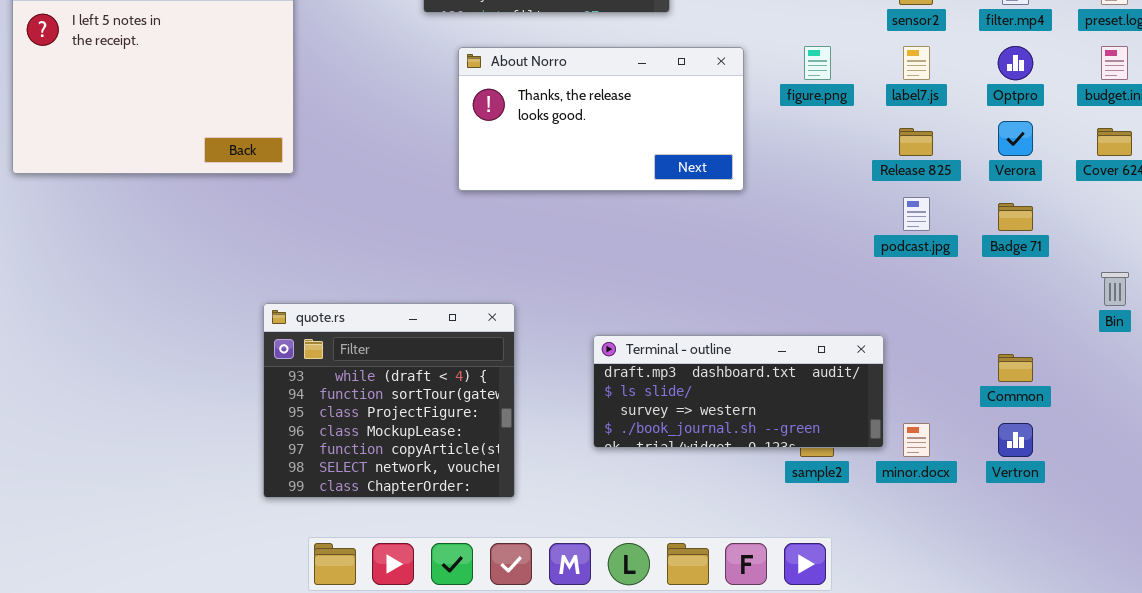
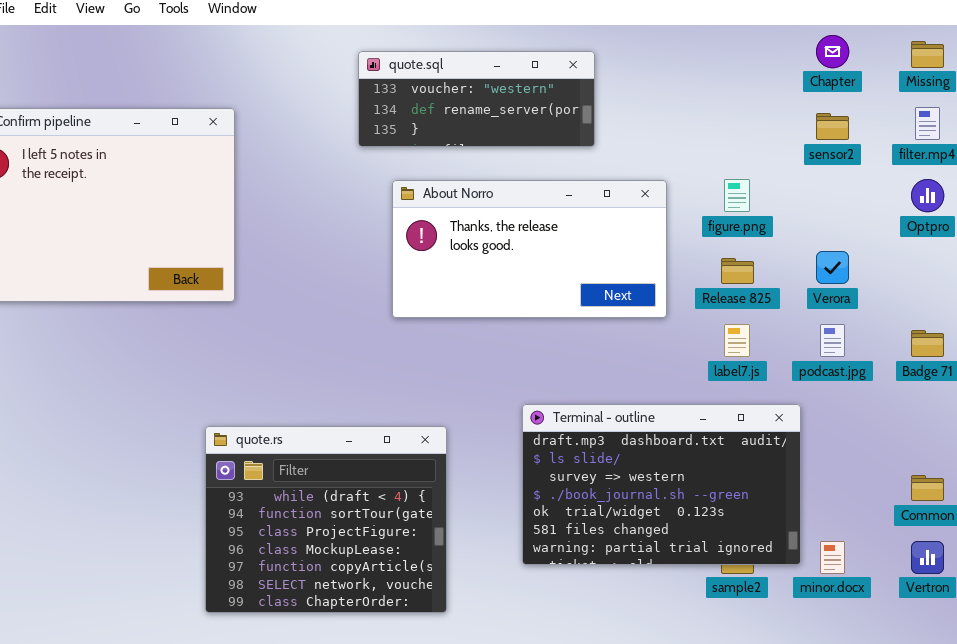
label7.js: [903,46,930,80] -> [724,324,750,357], moved
Verora: [998,121,1033,156] -> [816,251,849,284], moved
Release 825: [899,128,933,156] -> [721,258,754,284], moved
Terminal - outline: [593,335,884,448] -> [522,404,801,565], resized

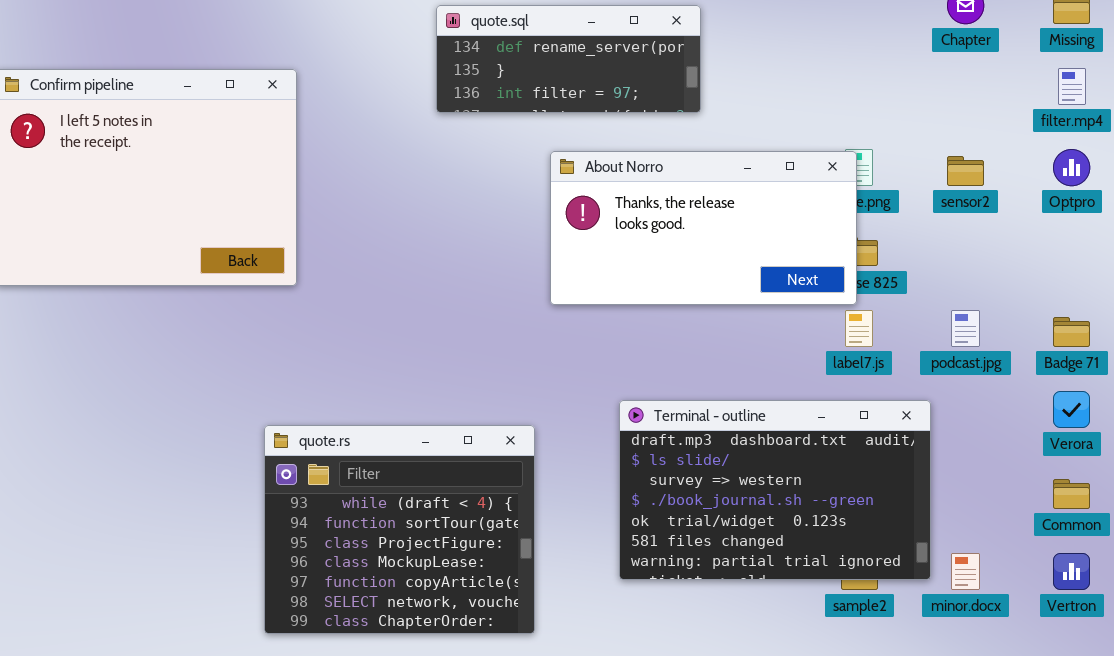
quote.sql: [358,51,595,147] -> [436,5,701,113], scrolled down 1 row
sensor2: [816,113,849,140] -> [947,156,984,186], moved
About Norro: [392,180,667,318] -> [550,151,857,305], moved
Verora: [816,251,849,284] -> [1053,391,1090,428], moved

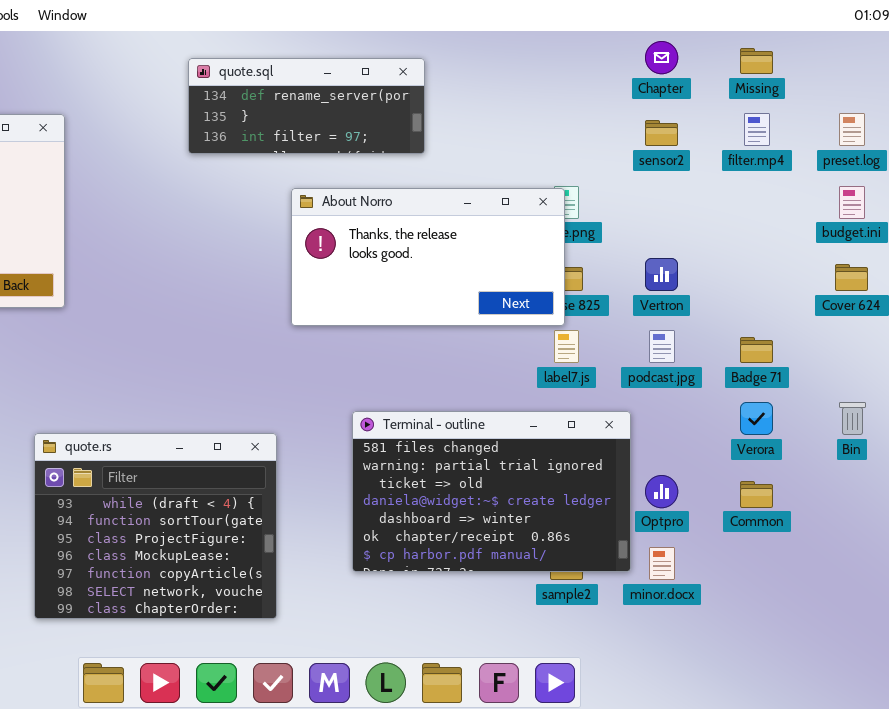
Optpro: [1053,149,1090,186] -> [645,475,678,508], moved
sensor2: [947,156,984,186] -> [645,120,678,146], moved
Terminal - outline: [619,400,931,580] -> [352,411,631,572], scrolled down 5 rows
Vertron: [1053,553,1090,590] -> [645,258,678,291], moved

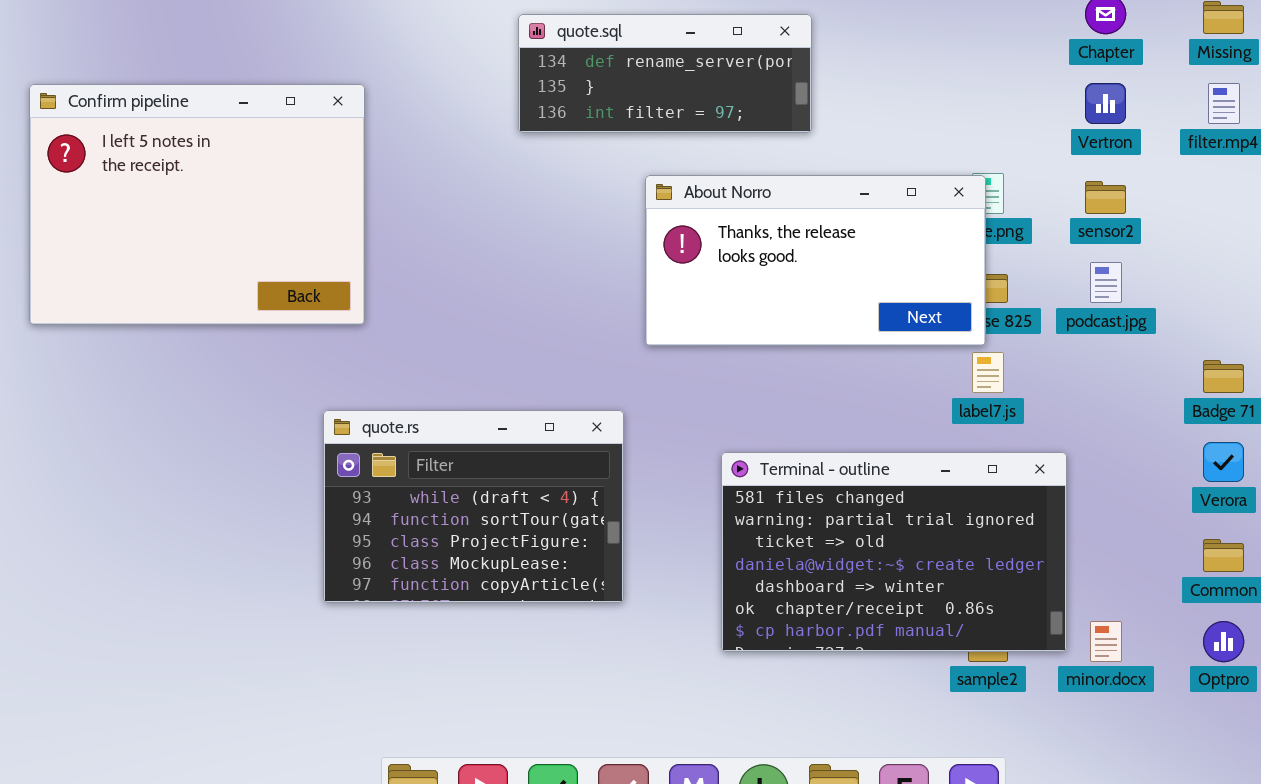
sensor2: [645,120,678,146] -> [1085,181,1126,214], moved
Vertron: [645,258,678,291] -> [1085,83,1126,124], moved
podcast.jpg: [649,330,675,363] -> [1090,262,1122,303], moved
quote.rs: [34,433,277,619] -> [323,410,624,603], moved, resized
Optpro: [645,475,678,508] -> [1203,621,1244,662], moved

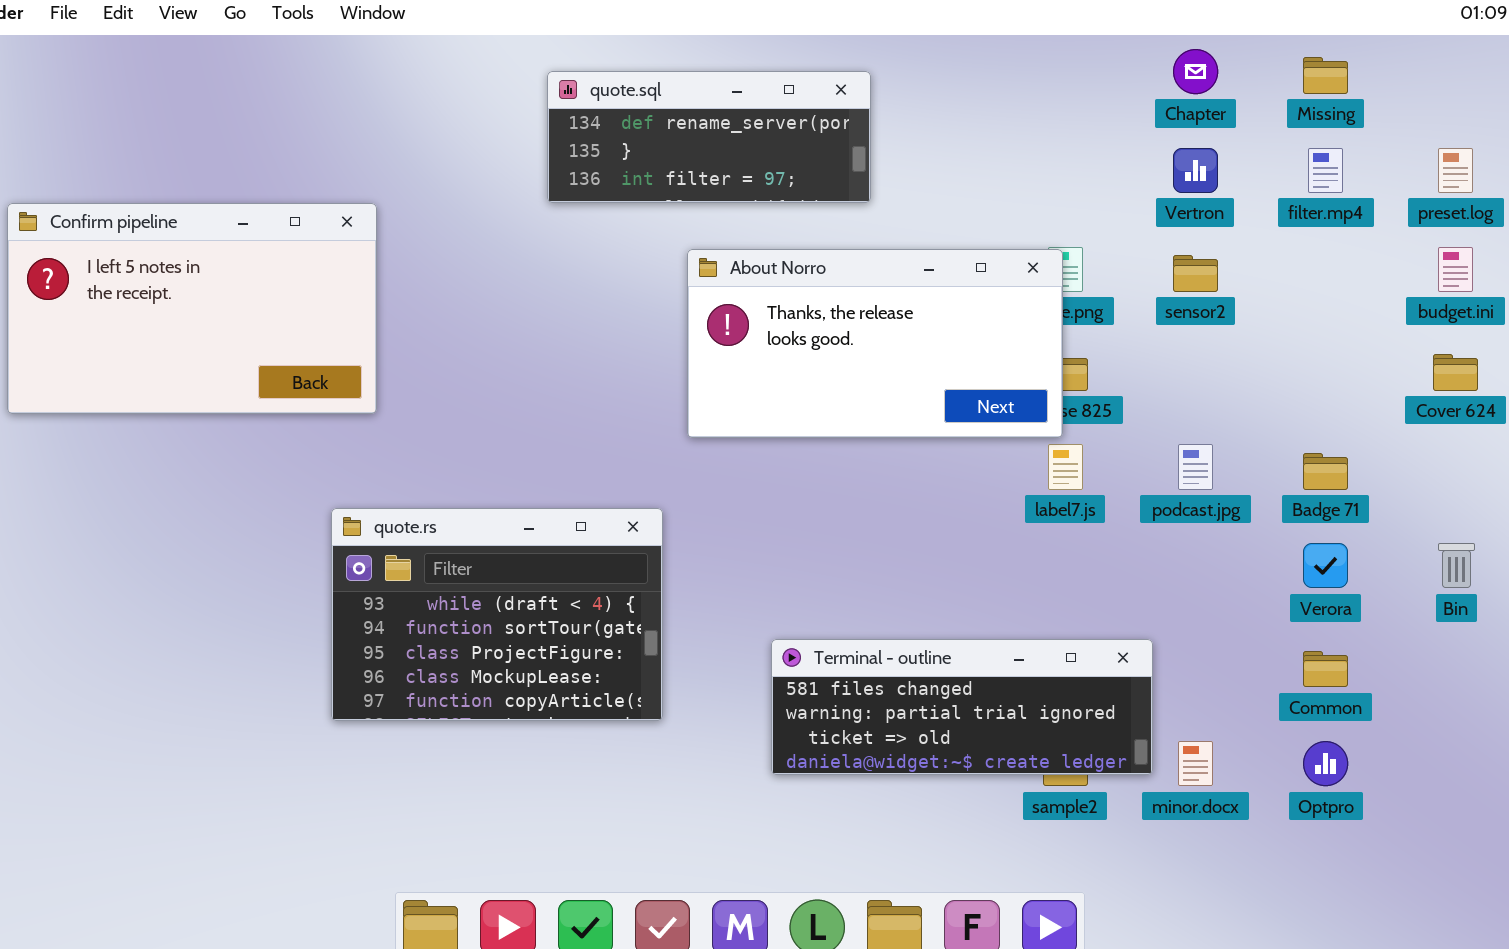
Confirm pipeline: [29,84,365,325] -> [7,203,377,414], resized
podcast.jpg: [1090,262,1122,303] -> [1178,444,1213,490], moved
Terminal - outline: [721,452,1067,652] -> [771,639,1153,775], resized

